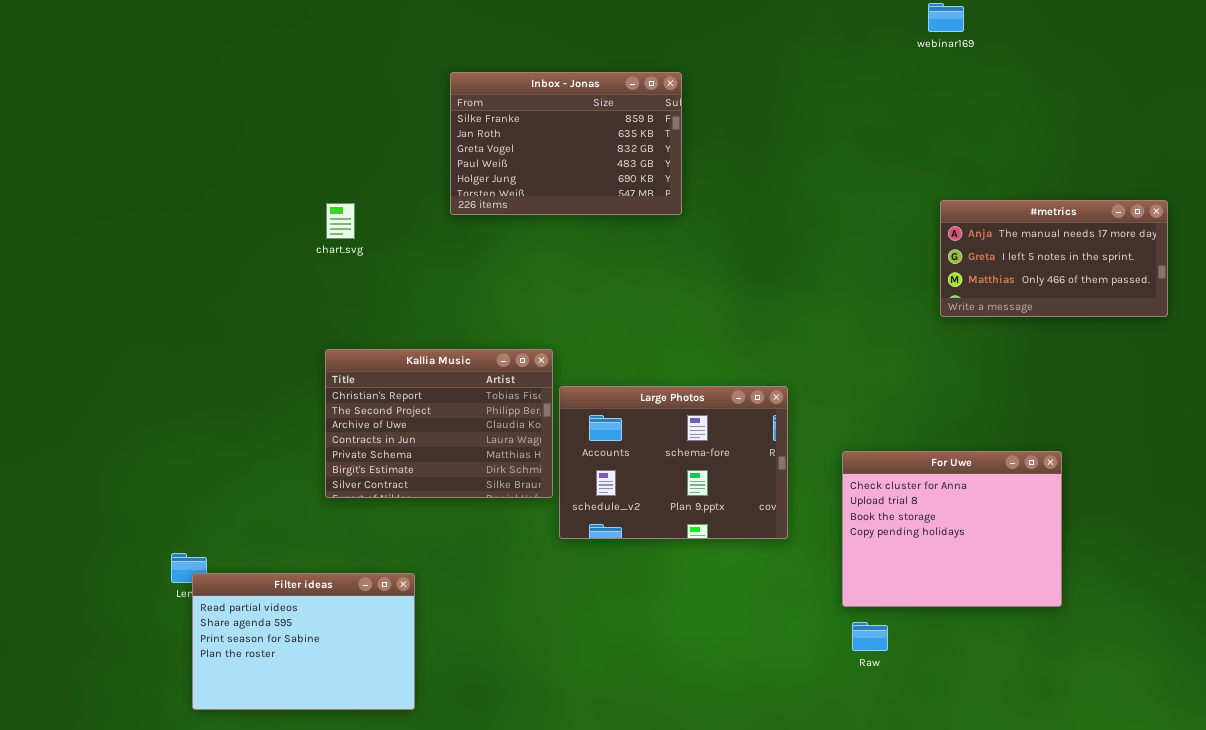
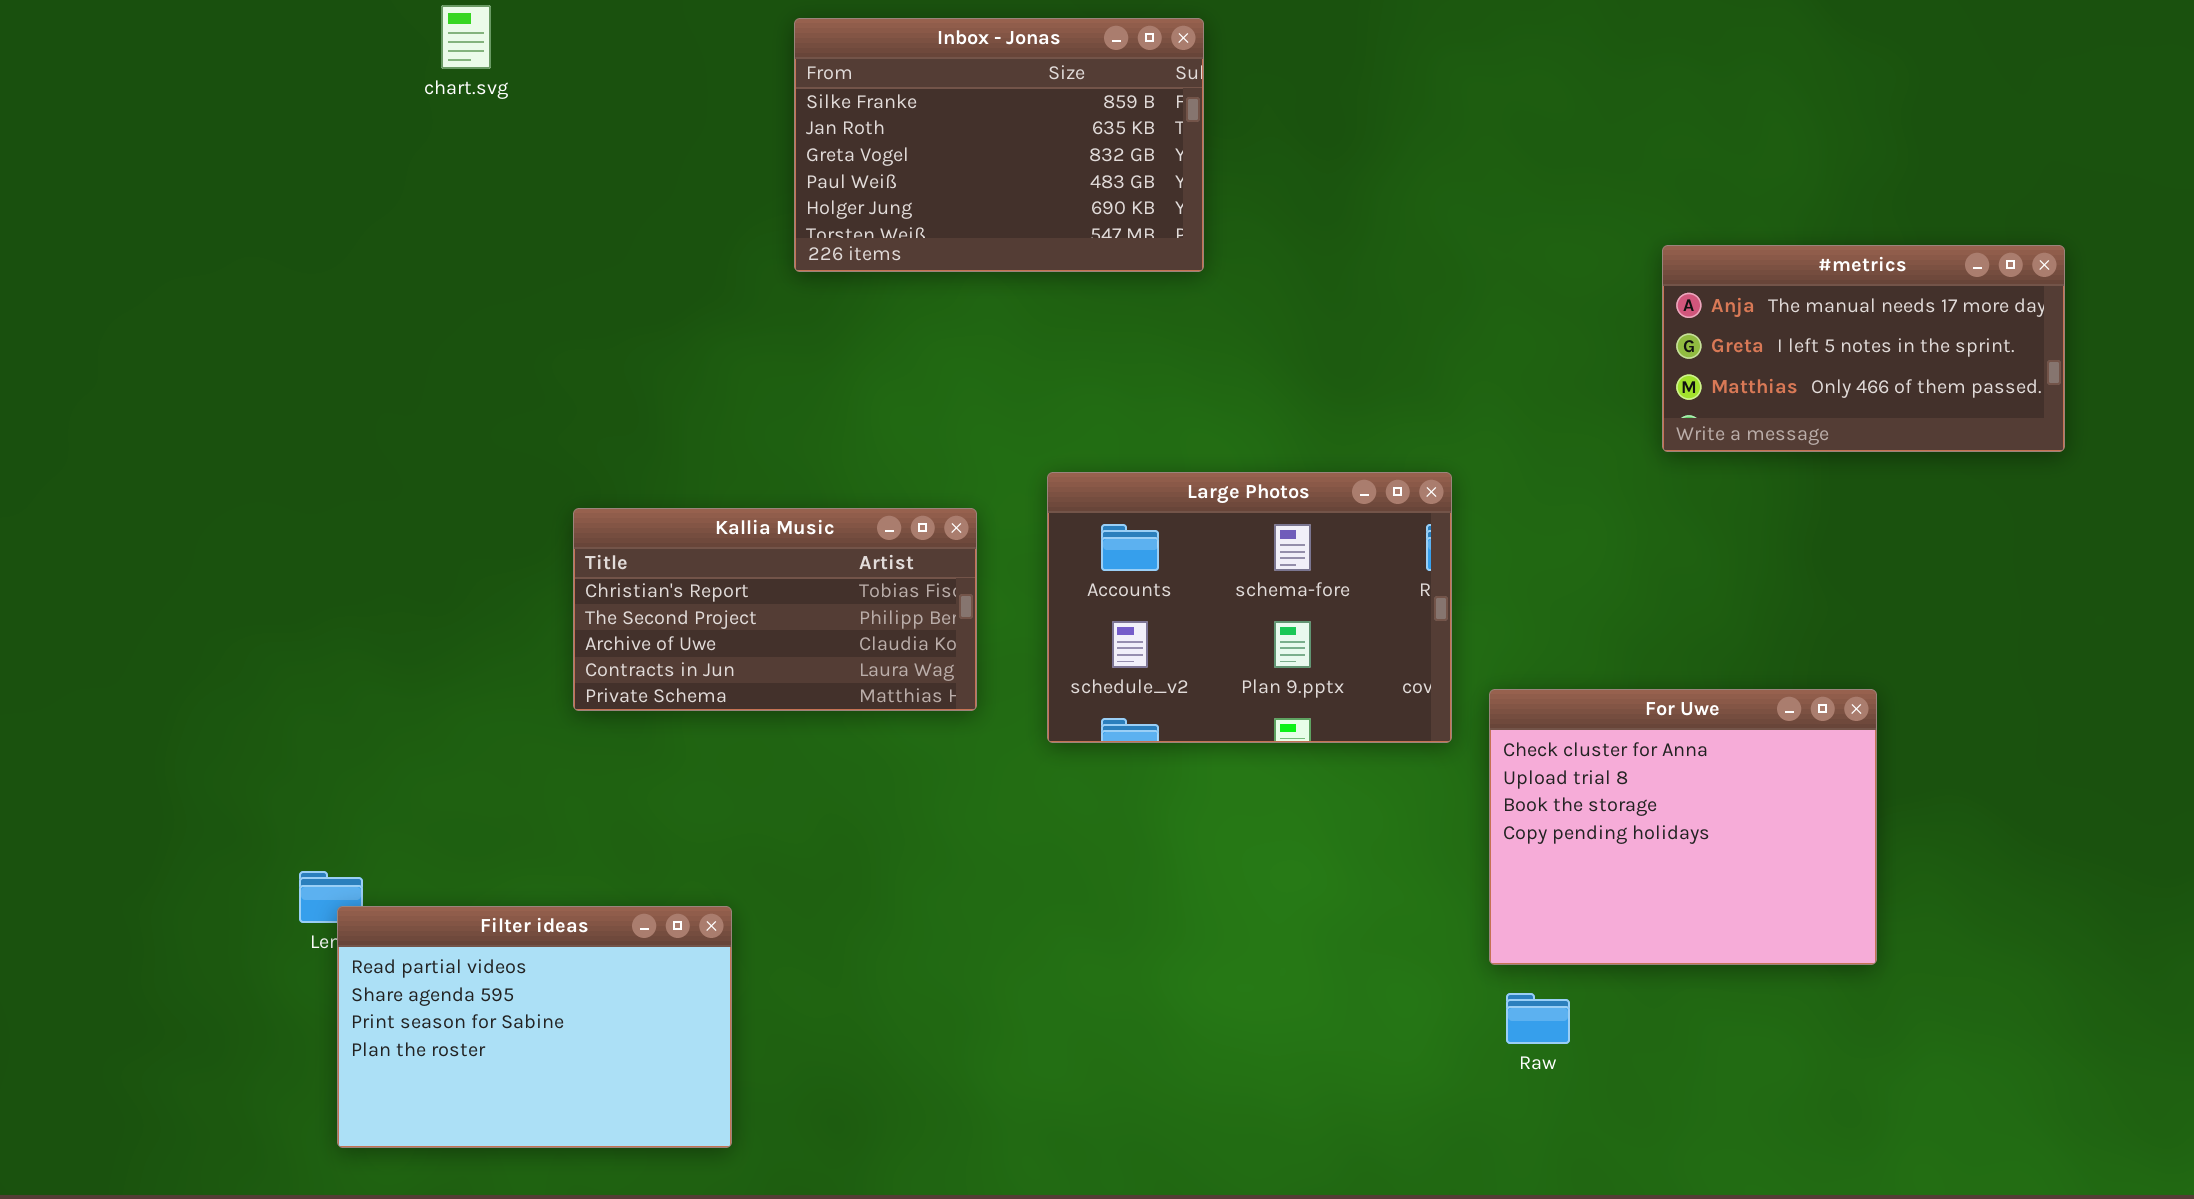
chart.svg: [326,203,355,239] -> [441,5,491,69], moved
Kallia Music: [325,349,553,498] -> [573,508,977,711], resized
Large Photos: [559,386,788,539] -> [1047,472,1452,743], moved

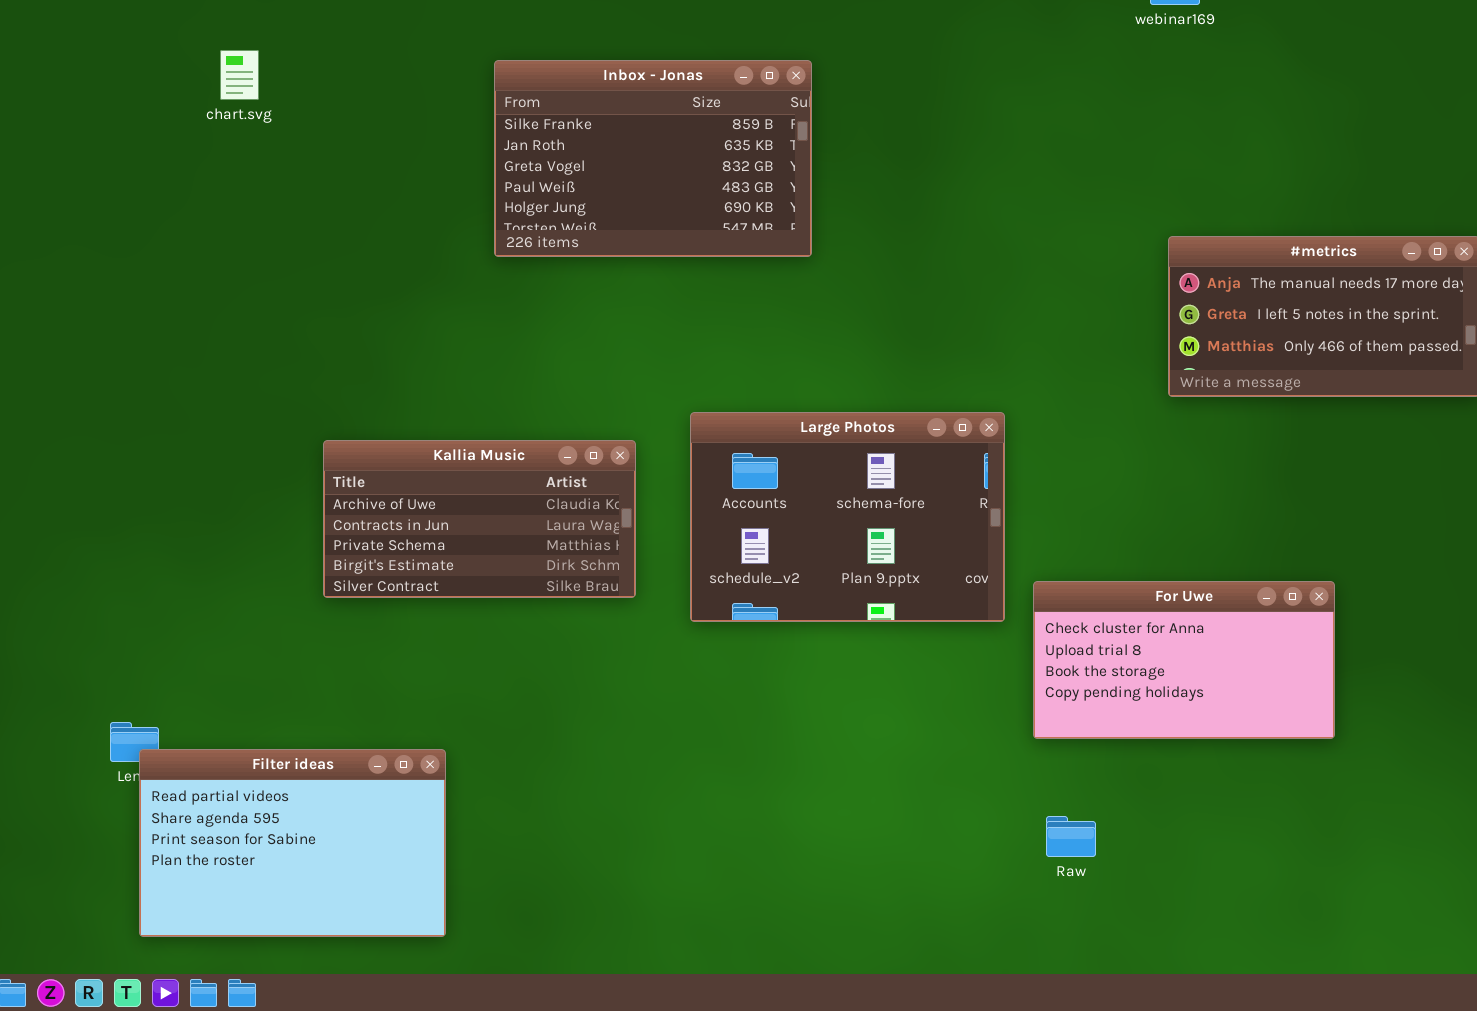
Kallia Music: [573,508,977,711] -> [323,440,636,598], scrolled down 2 rows
For Uwe: [1489,689,1877,965] -> [1033,581,1335,739], resized

